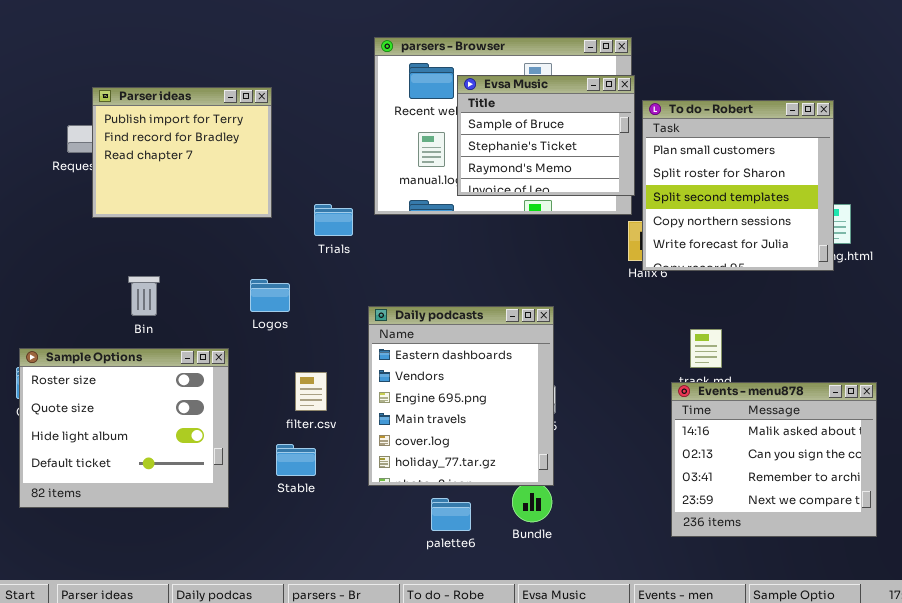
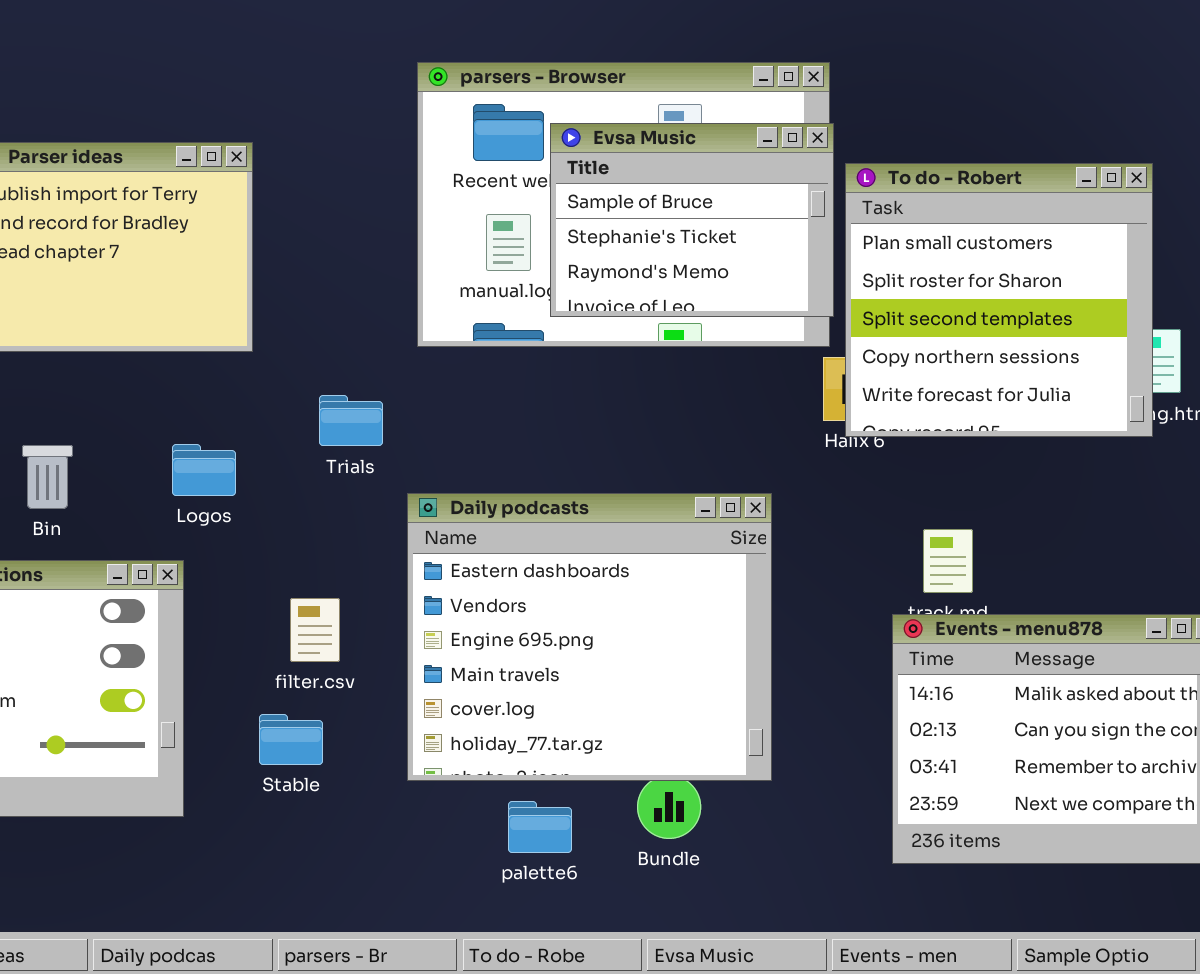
Trials: [314,204,353,236] -> [319,395,383,446], moved
Logos: [250,279,290,312] -> [172,444,236,496], moved
Daily podcasts: [368,306,554,486] -> [407,493,772,781], resized

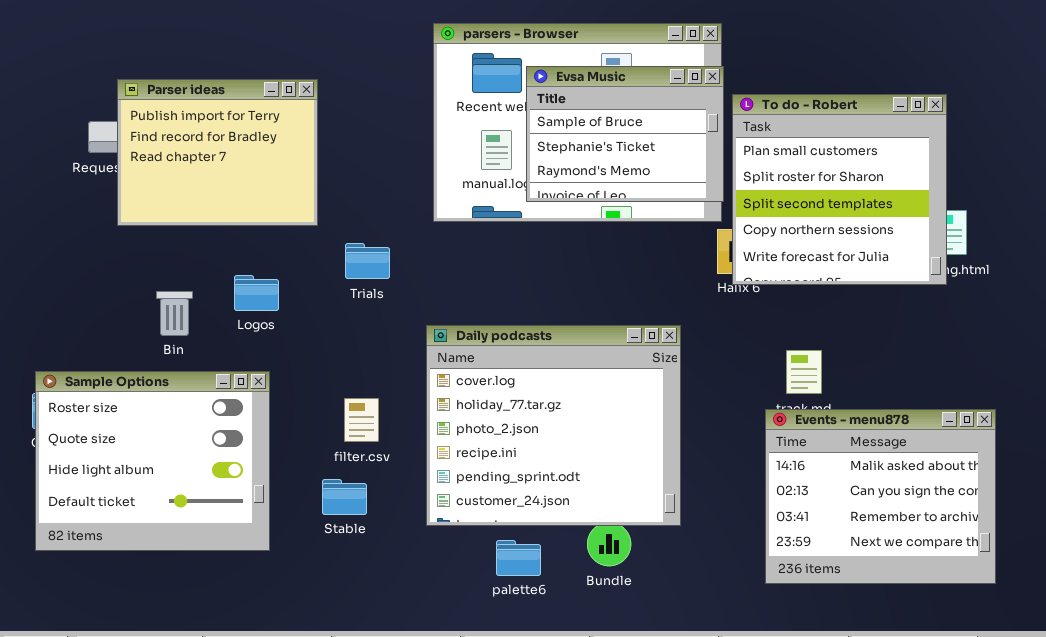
Trials: [319,395,383,446] -> [345,243,390,279], moved
Logos: [172,444,236,496] -> [234,275,279,311], moved
Daily podcasts: [407,493,772,781] -> [426,325,681,526], scrolled down 4 rows

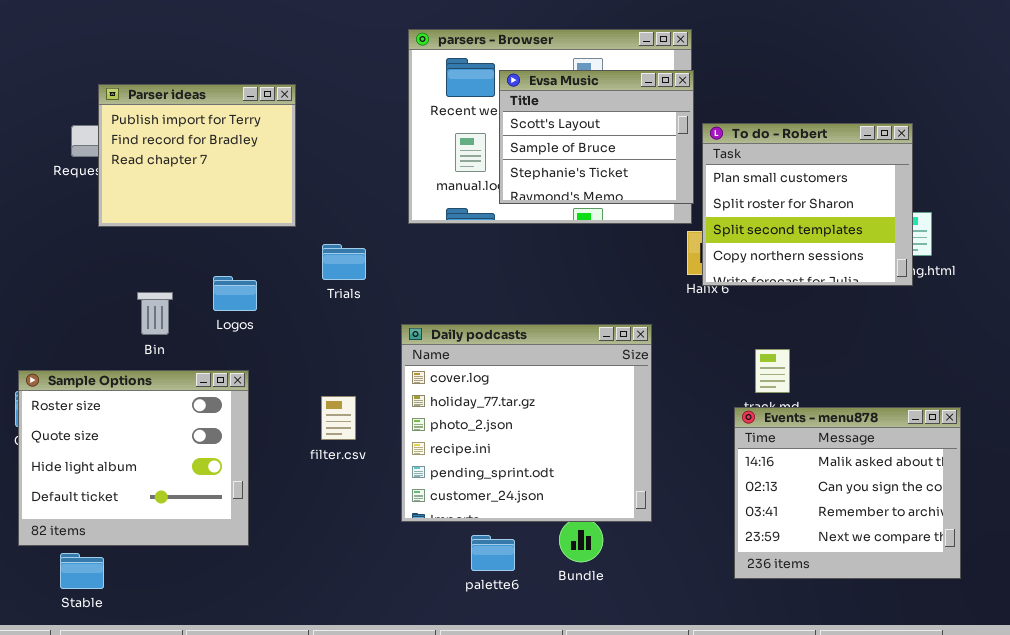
Evsa Music: [526,66,724,202] -> [499,70,694,204], scrolled up 1 row
To do - Robert: [732,94,947,285] -> [702,123,913,286], resized
Stable: [322,479,367,515] -> [60,553,104,589], moved

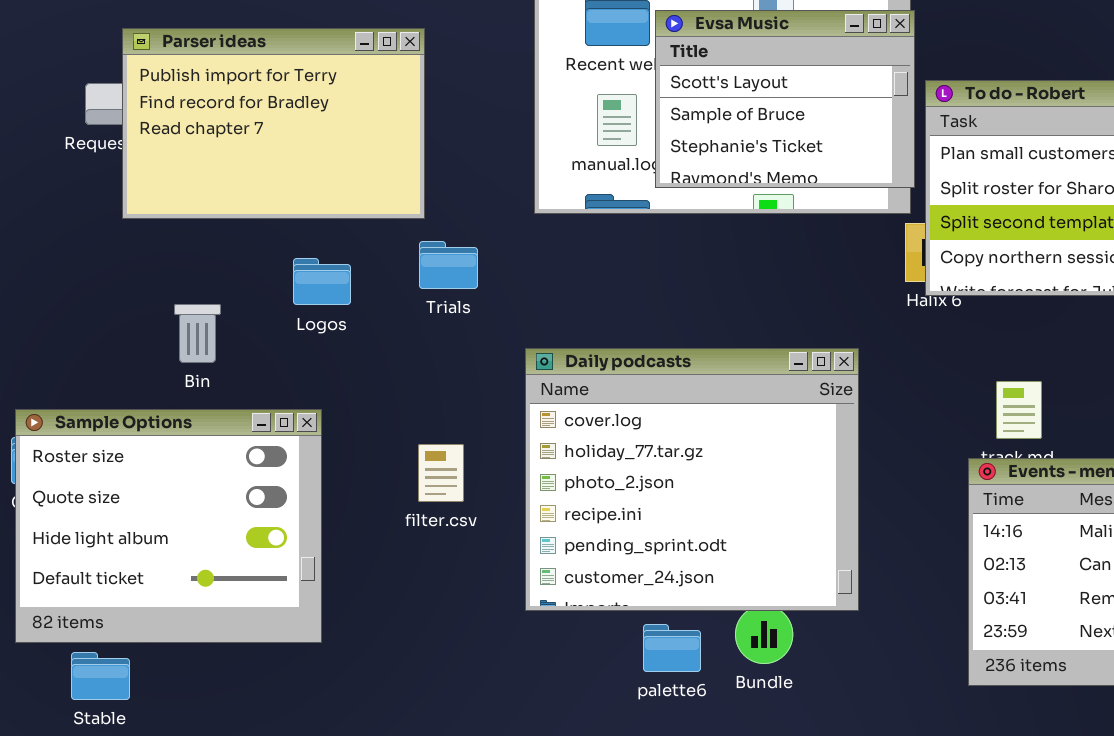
Parser ideas: [98,84,296,227] -> [122,28,425,219], resized
Logos: [213,276,257,311] -> [293,258,351,305], moved
palette6: [471,535,515,571] -> [643,624,701,672], moved

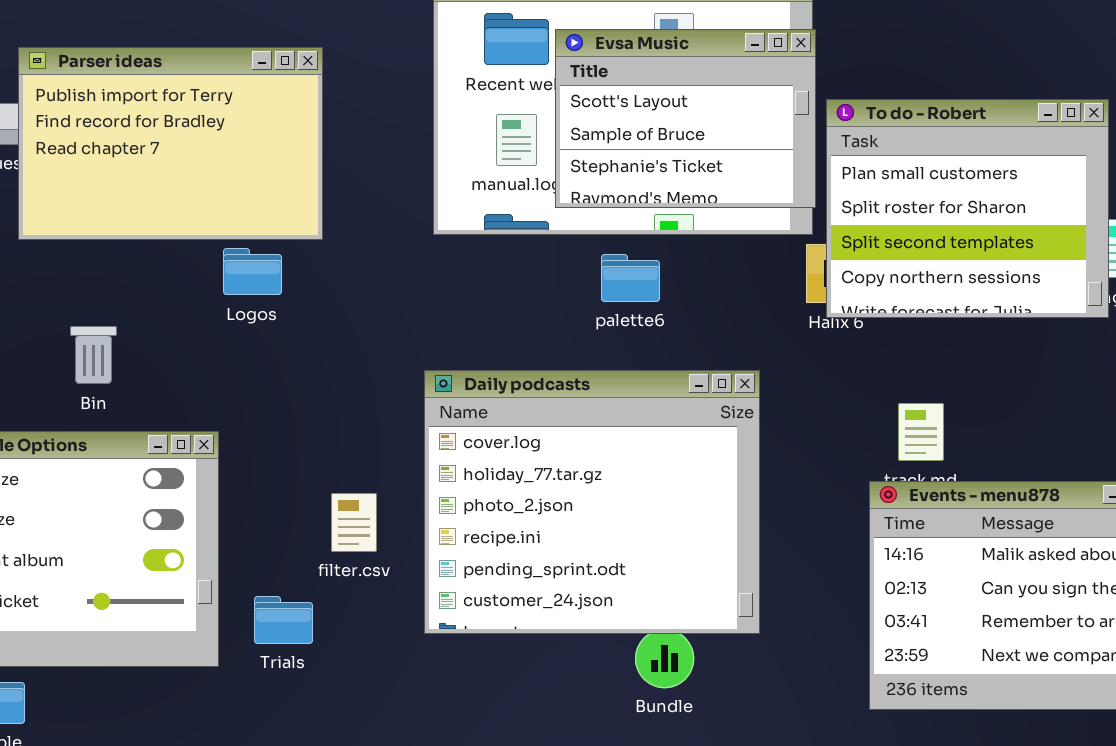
Trials: [419,241,478,289] -> [254,596,313,644], moved
Logos: [293,258,351,305] -> [223,248,282,295], moved
filter.csv: [418,444,464,502] -> [331,493,377,552], moved
palette6: [643,624,701,672] -> [601,254,660,302], moved

